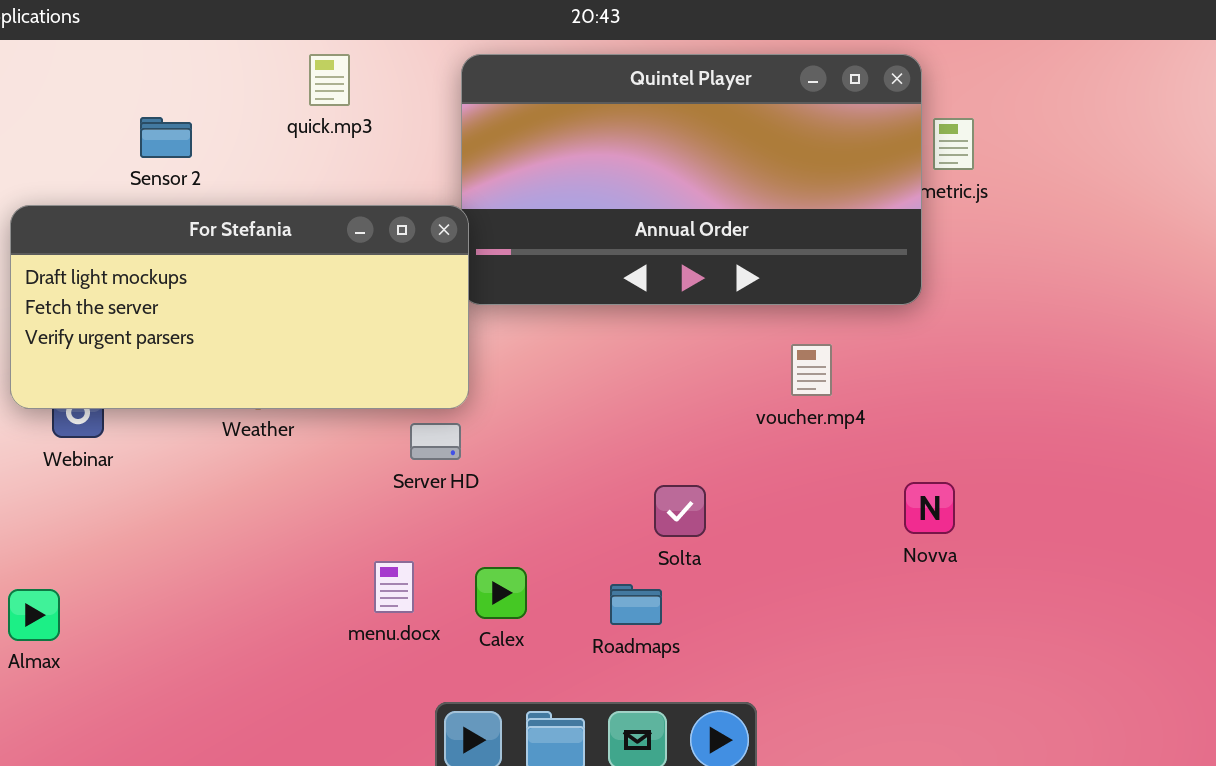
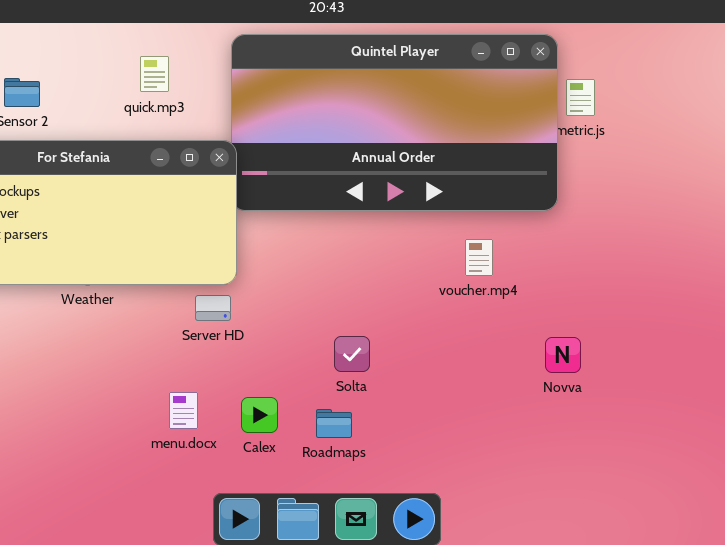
quick.mp3: [309,54,350,106] -> [140,56,169,92], moved
Solta: [654,485,706,537] -> [334,336,370,372], moved
Roadmaps: [610,584,662,625] -> [316,409,352,438], moved

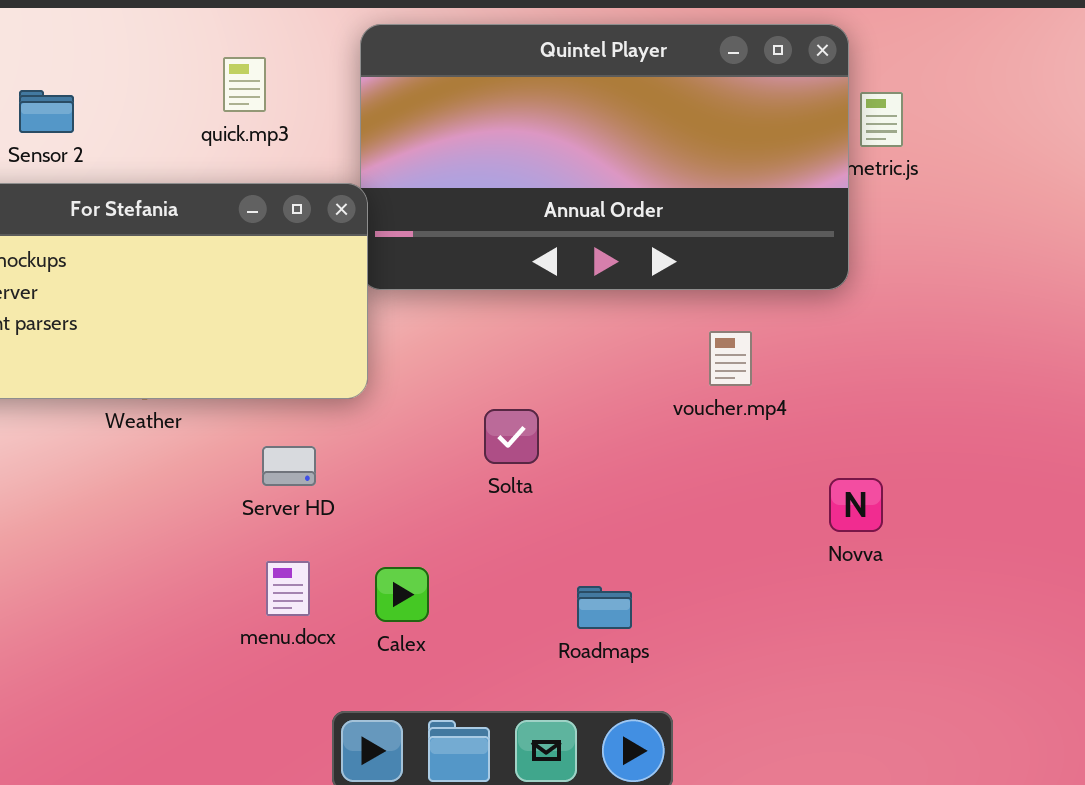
Server HD: [195,295,231,321] -> [262,446,316,486], moved
Solta: [334,336,370,372] -> [484,409,539,464], moved
Roadmaps: [316,409,352,438] -> [577,586,632,629], moved

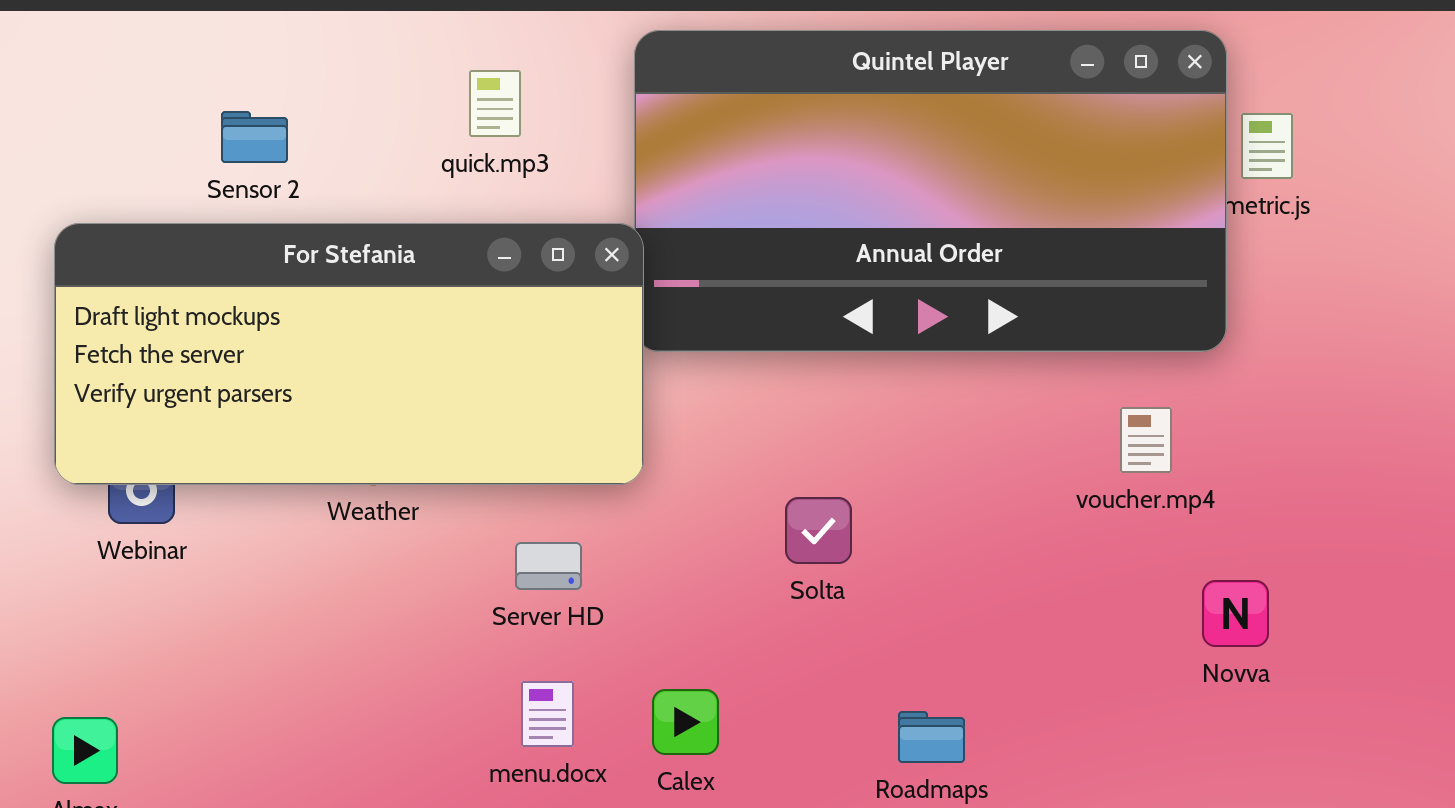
voucher.mp4: [709,331,752,386] -> [1120,407,1172,473], moved

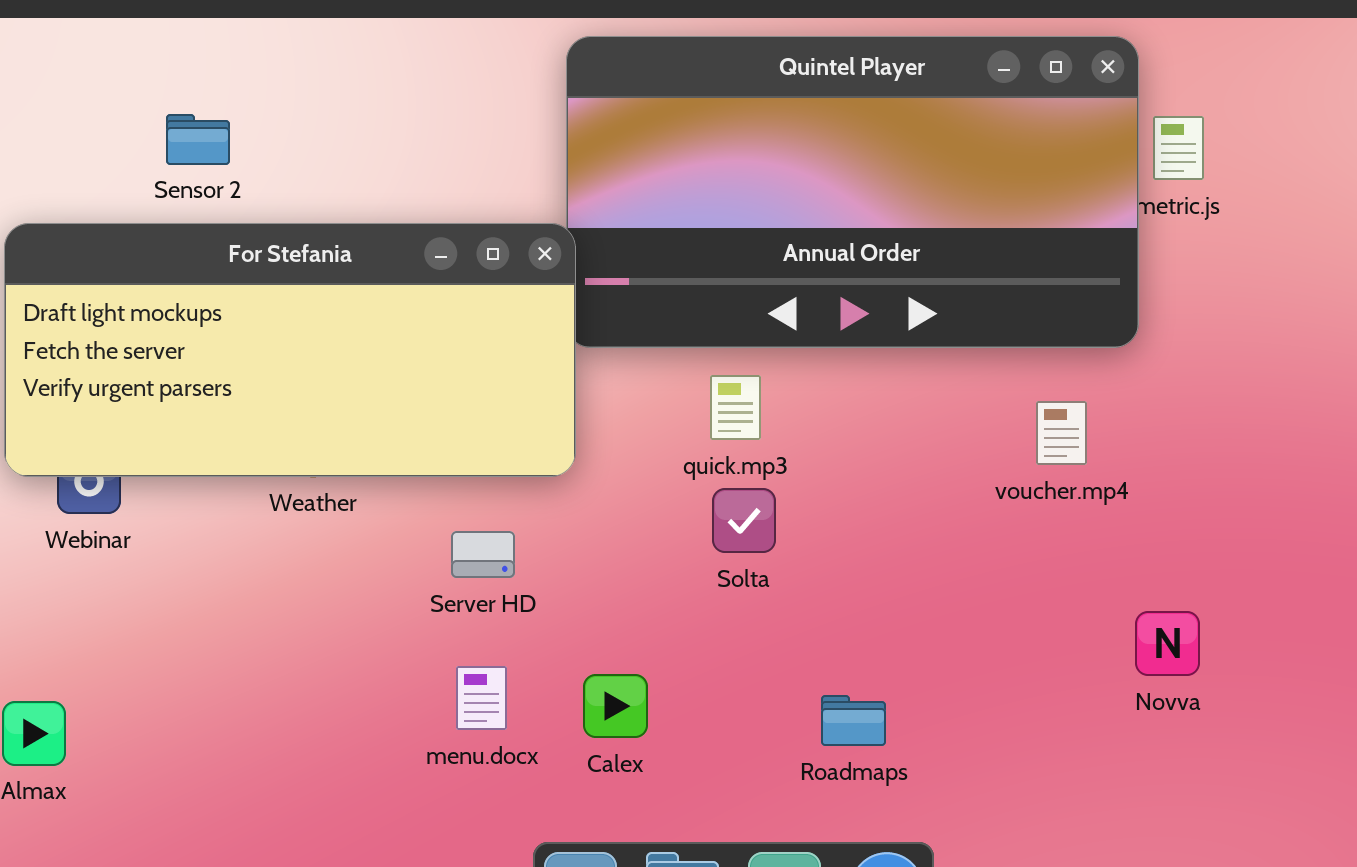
quick.mp3: [469,70,521,137] -> [710,375,761,440], moved
Novva: [1202,580,1269,647] -> [1135,611,1200,676], moved

